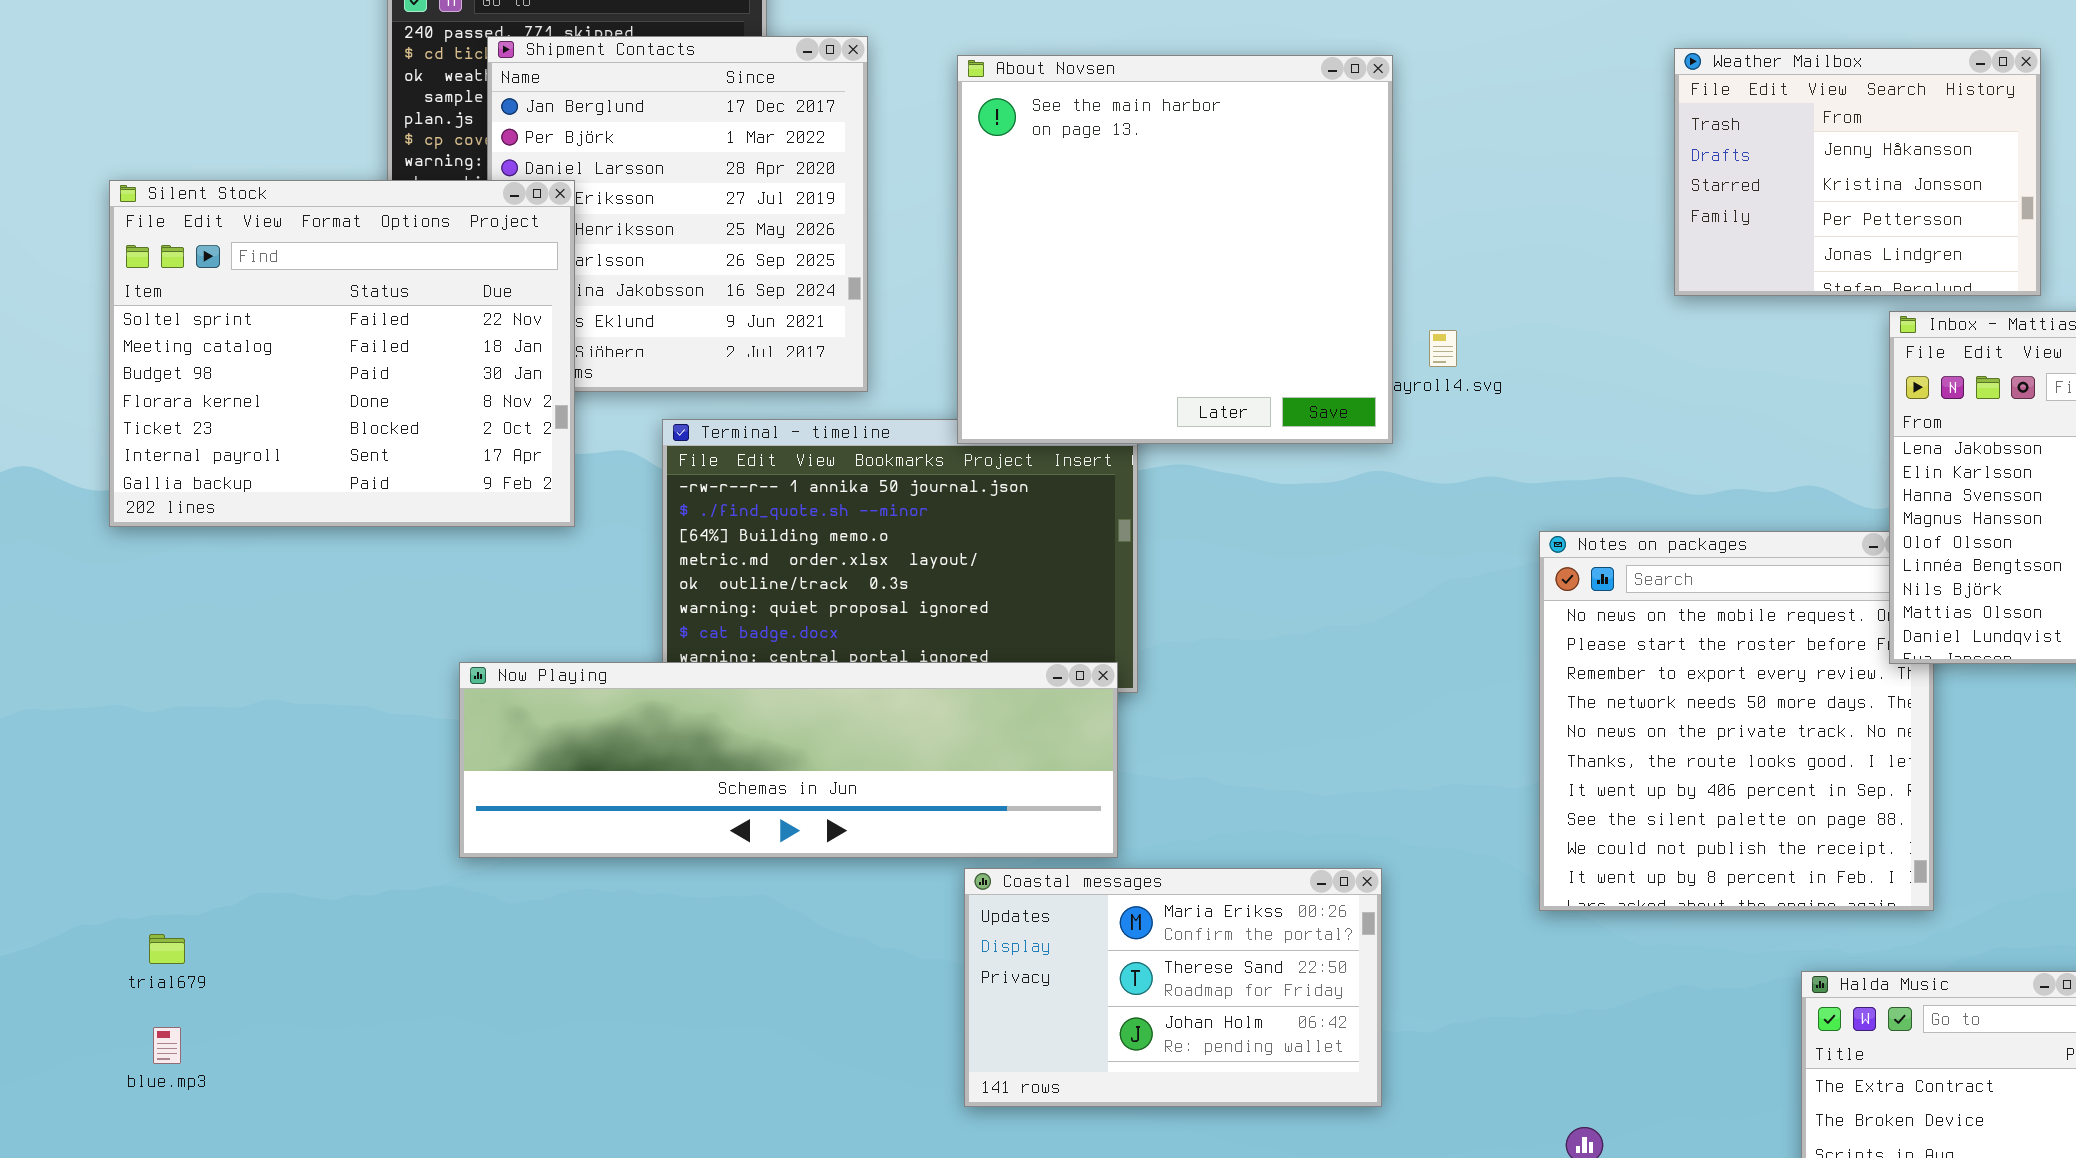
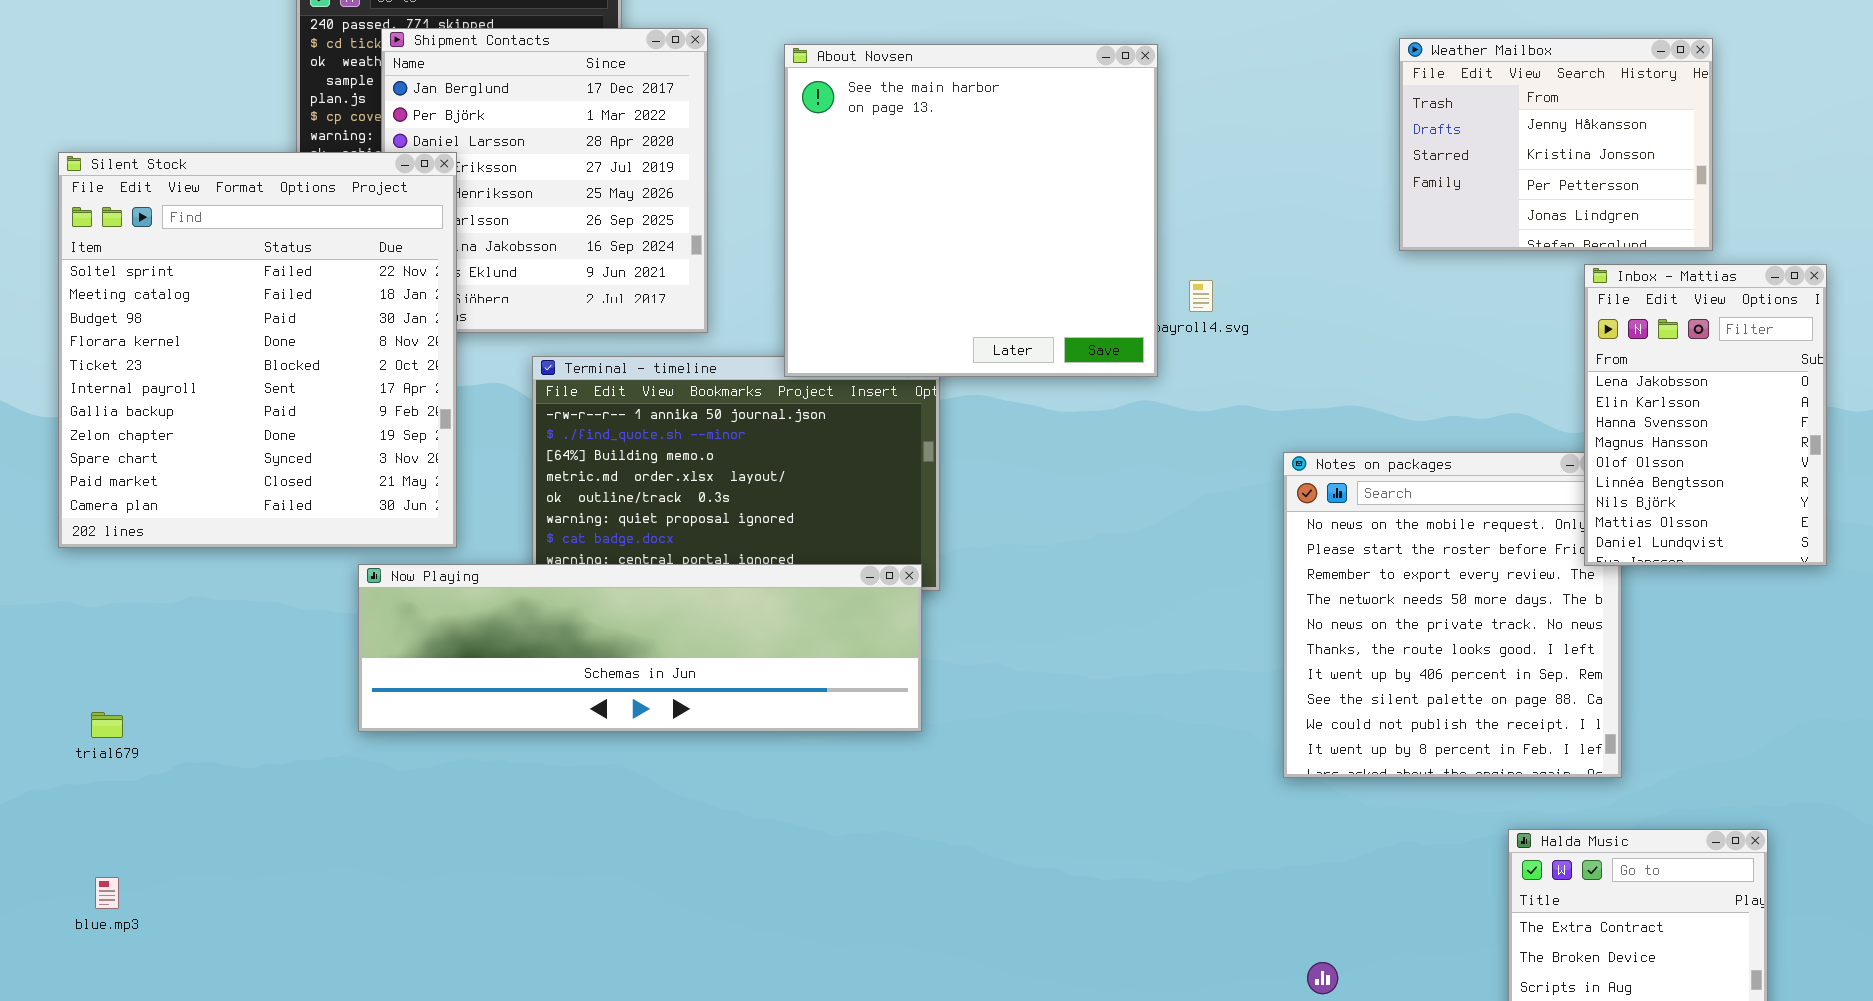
Silent Stock: [109,180,575,527] -> [58,152,457,548], resized
Coastal messages: [964,868,1382,1107] -> none, closed
trial679: [149,934,185,964] -> [91,712,123,738], moved

